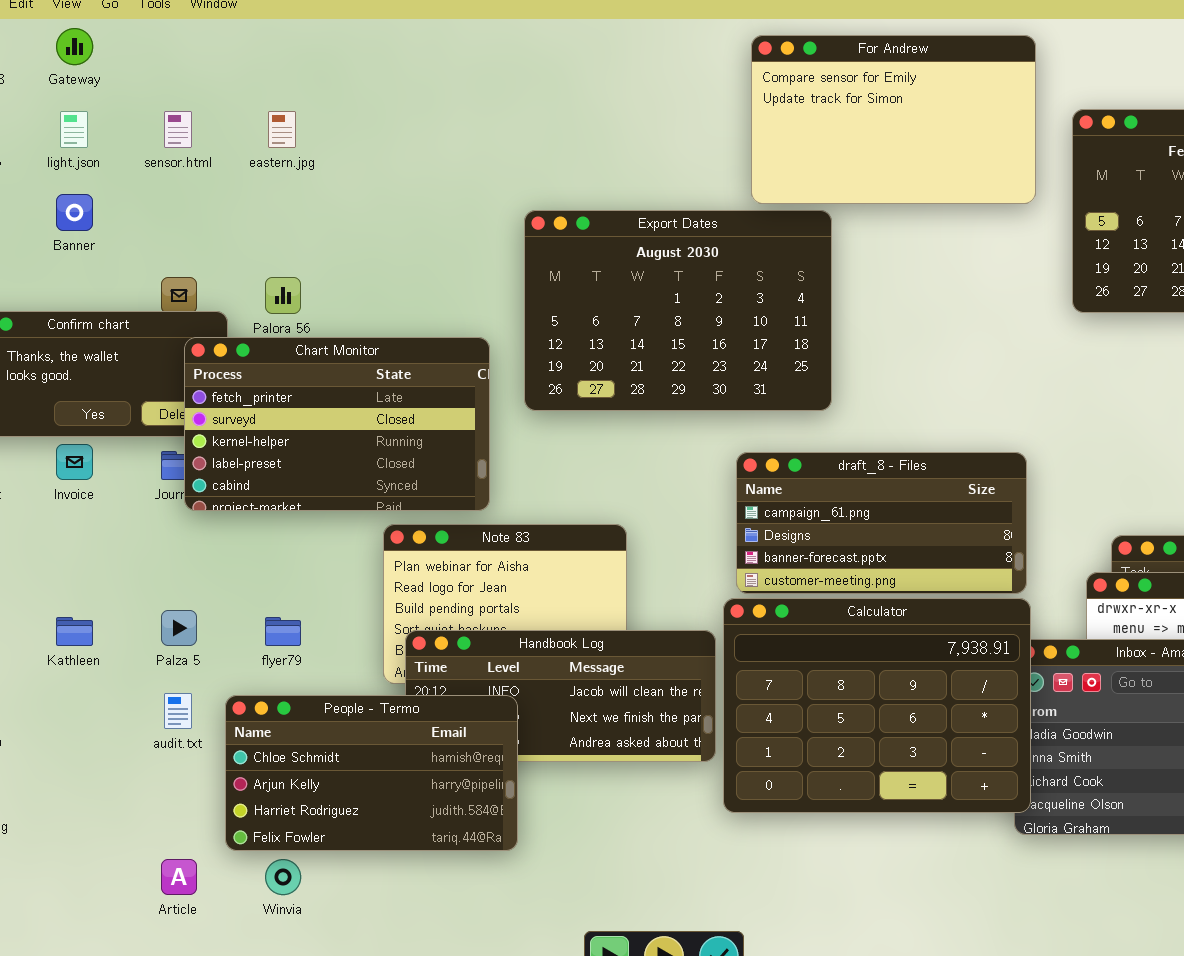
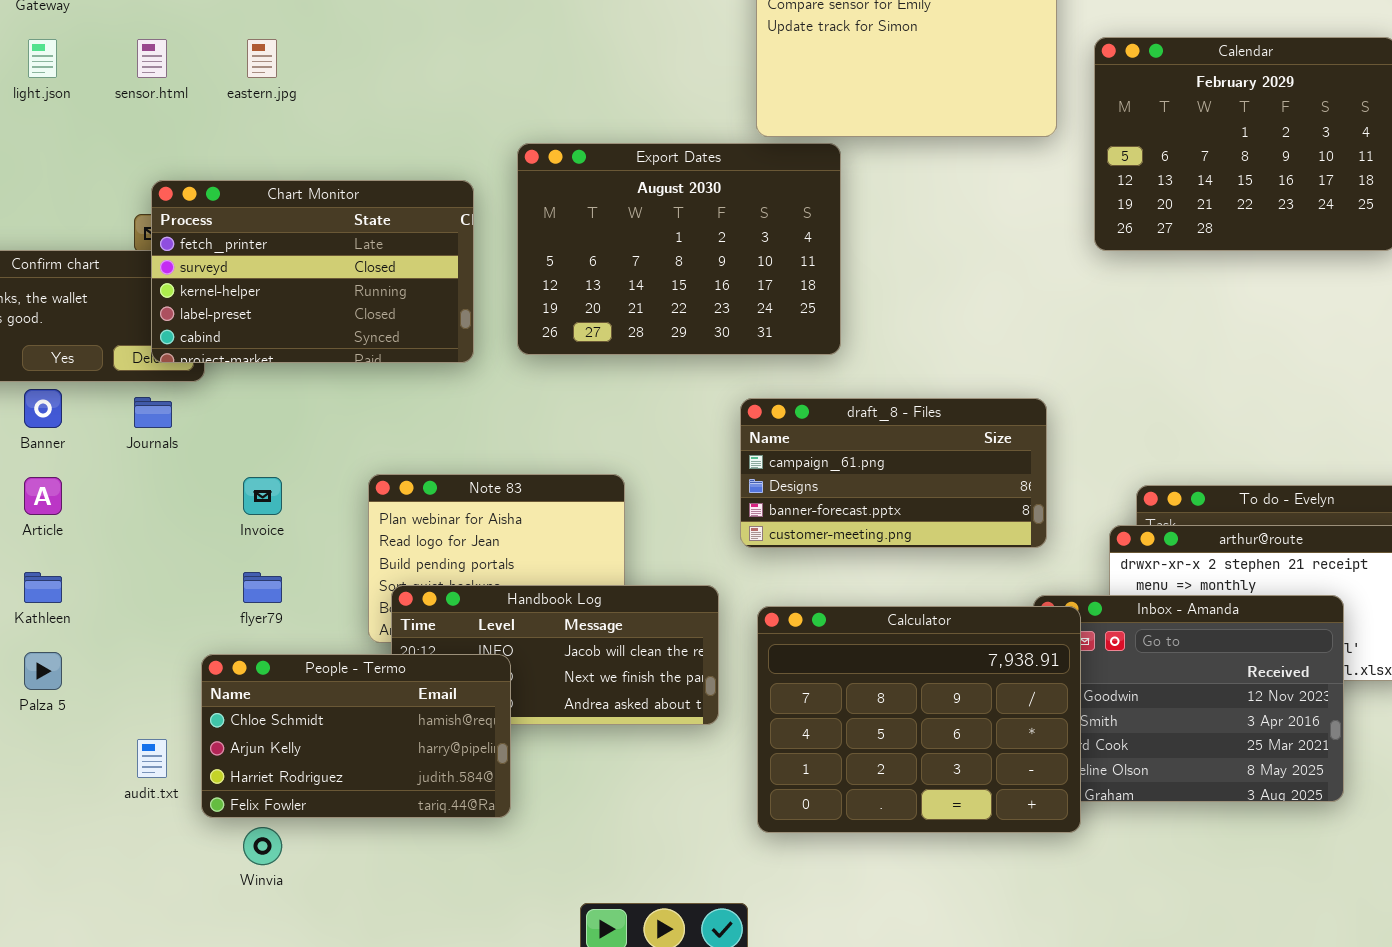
Banner: [56,194,93,231] -> [24,389,62,428], moved
Chart Monitor: [184,337,490,511] -> [151,180,474,363], moved
Invoice: [56,444,93,480] -> [243,477,282,515], moved
Calculator: [723,598,1031,813] -> [757,606,1081,833], moved
Palza 5: [161,610,197,646] -> [24,652,62,690], moved
audit.txt: [164,693,192,729] -> [137,739,167,778], moved
Article: [161,859,197,895] -> [24,477,62,515], moved

